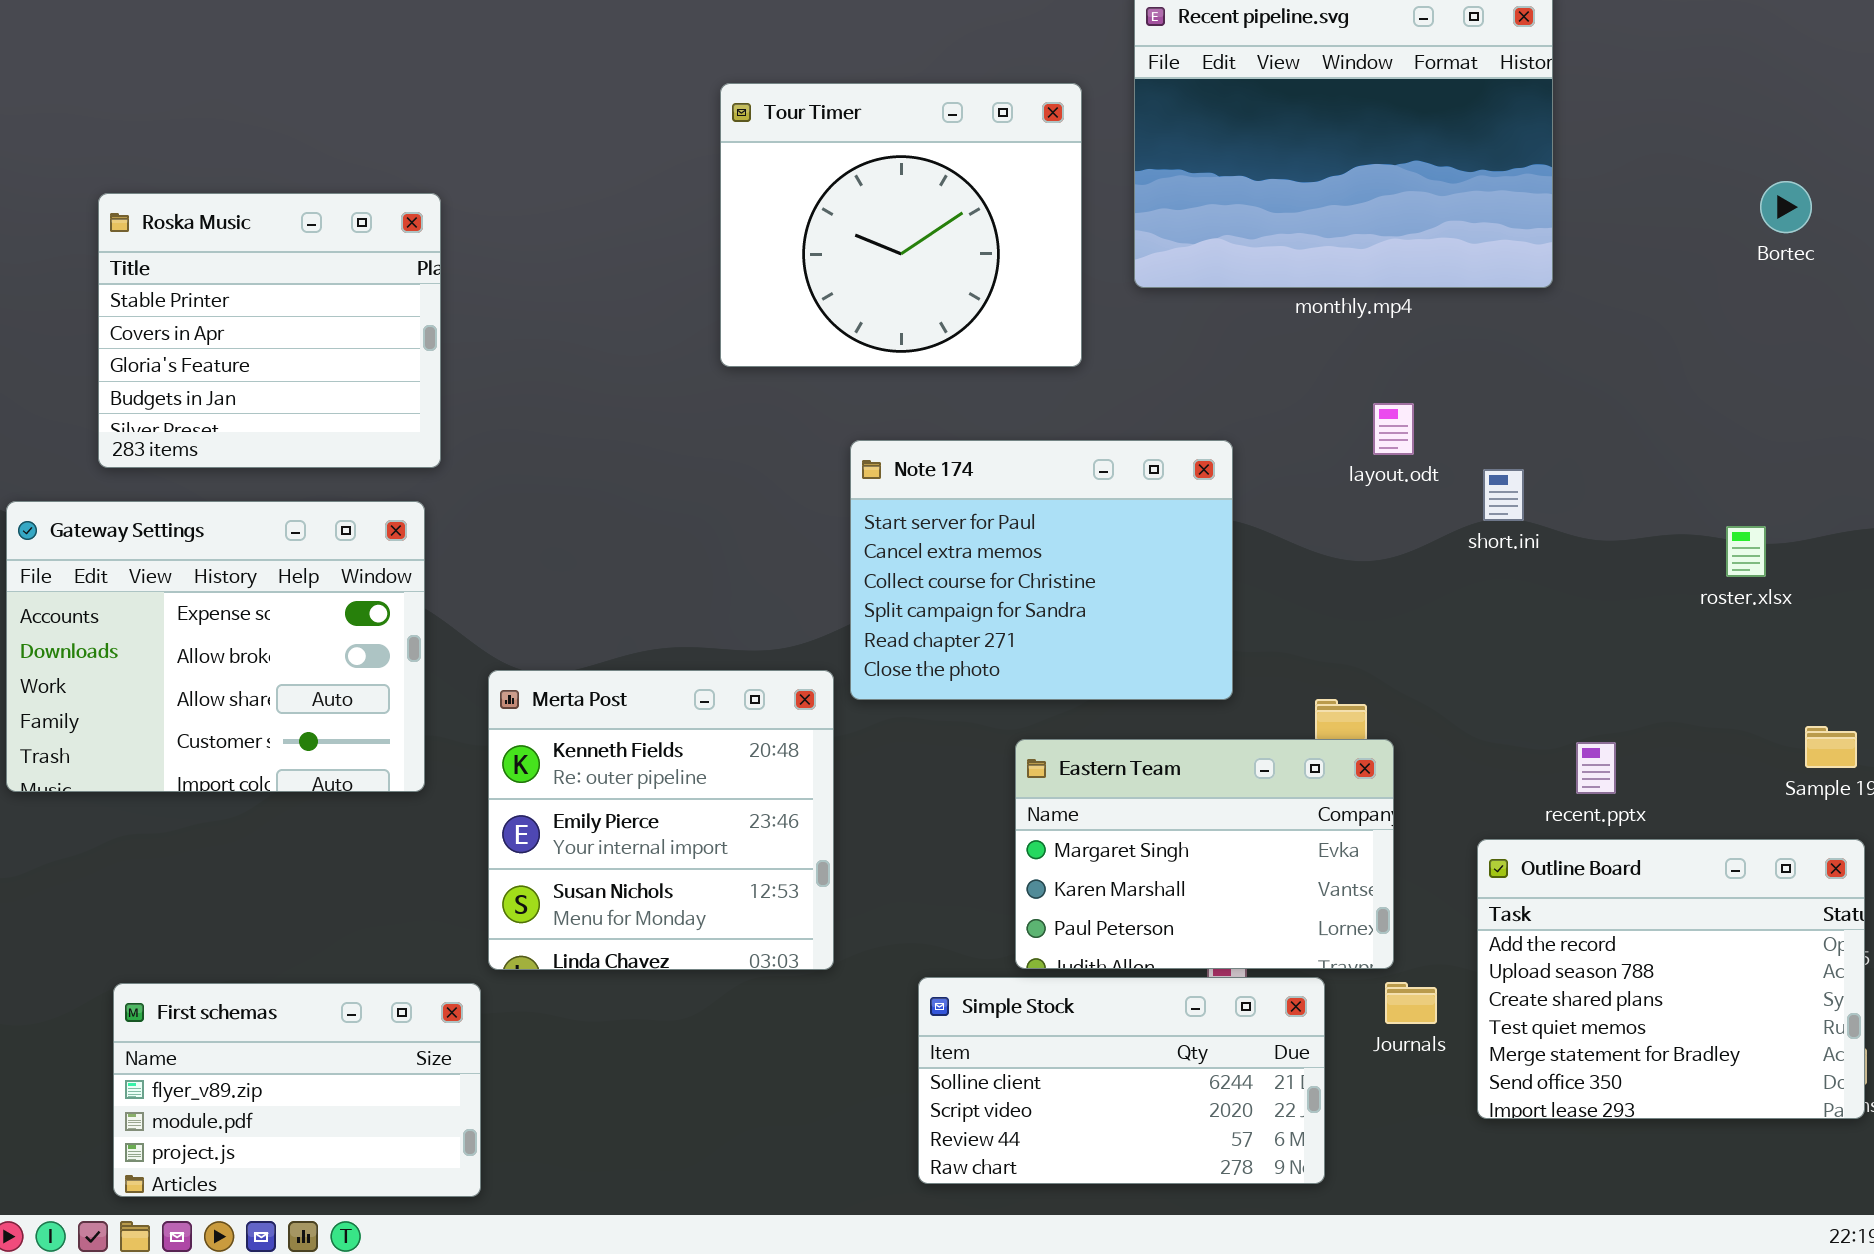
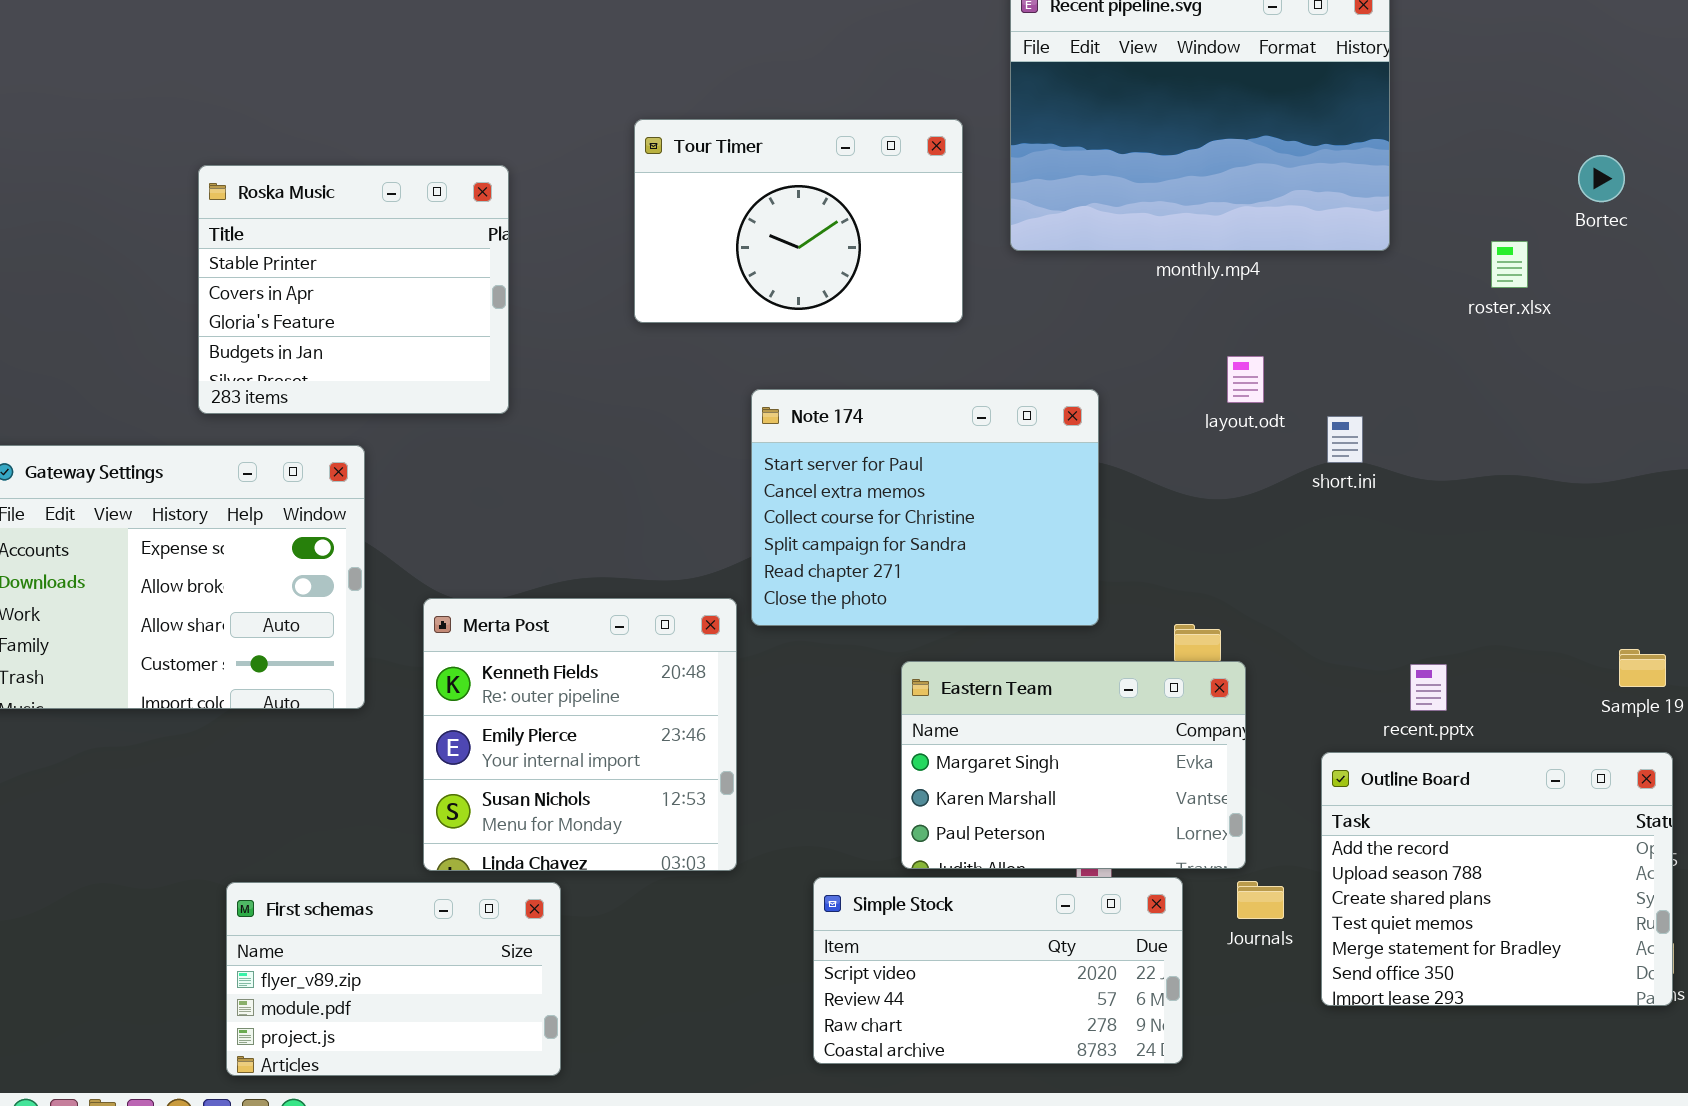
Tour Timer: [720,83,1082,367] -> [634,119,963,323], resized
Roska Music: [98,193,441,468] -> [198,165,509,414], moved
roster.xlsx: [1726,526,1766,577] -> [1491,241,1528,288], moved
Simple Stock: [918,977,1325,1184] -> [813,877,1183,1064], scrolled down 1 row
First schemas: [113,983,481,1197] -> [226,882,561,1076], moved

